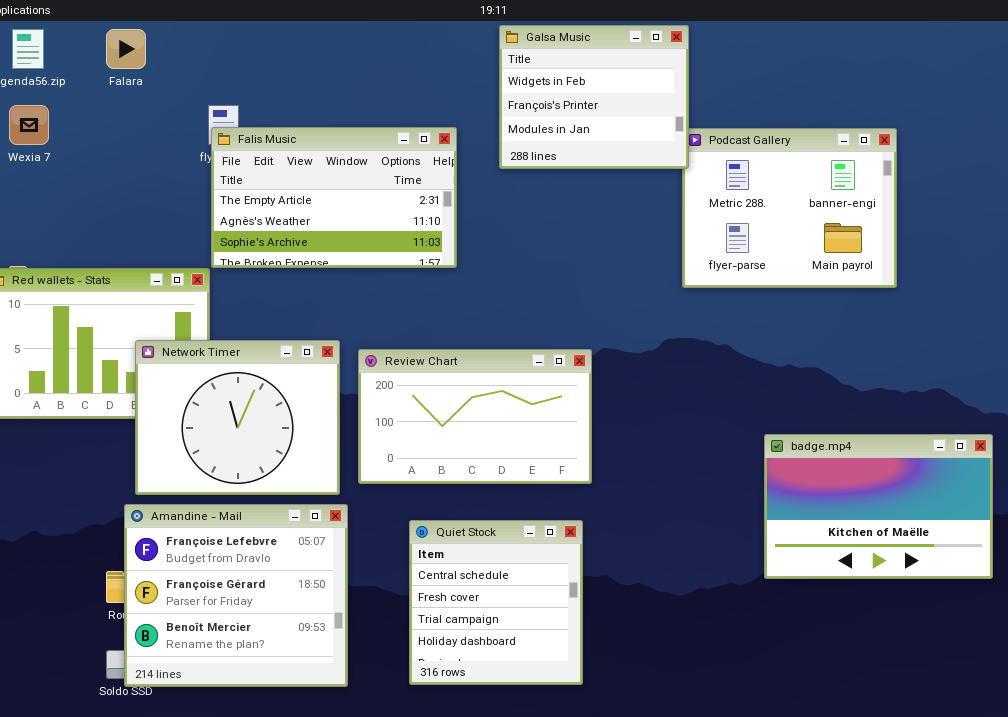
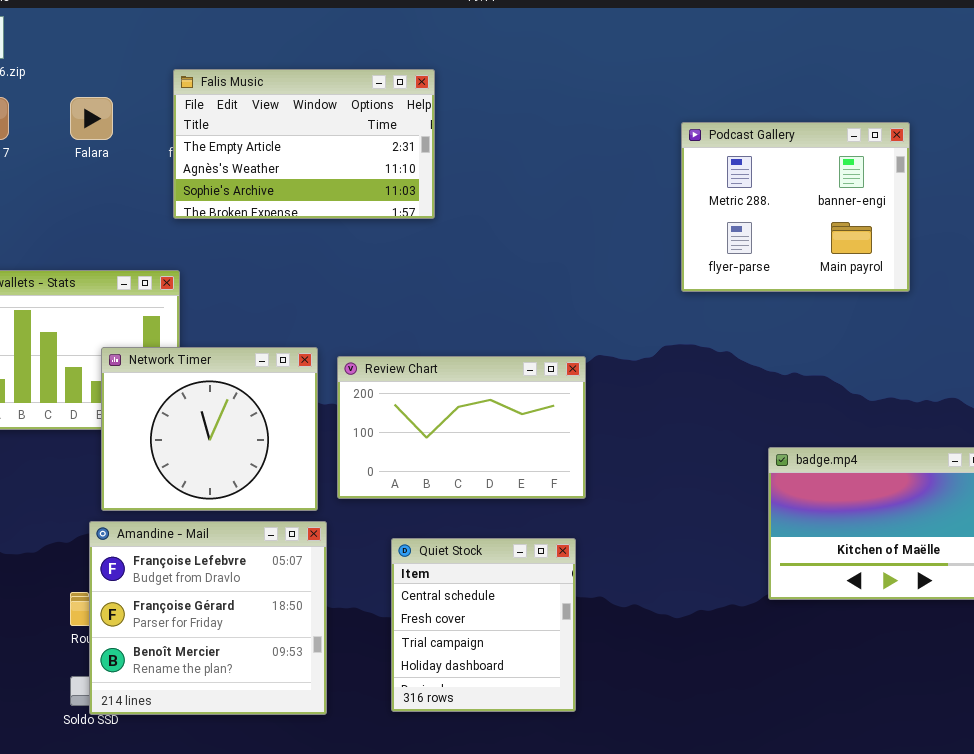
Galsa Music: [499,25,689,169] -> none, closed
Falara: [106,29,146,69] -> [70,97,113,140], moved
Falis Music: [211,127,457,268] -> [173,69,435,219], moved

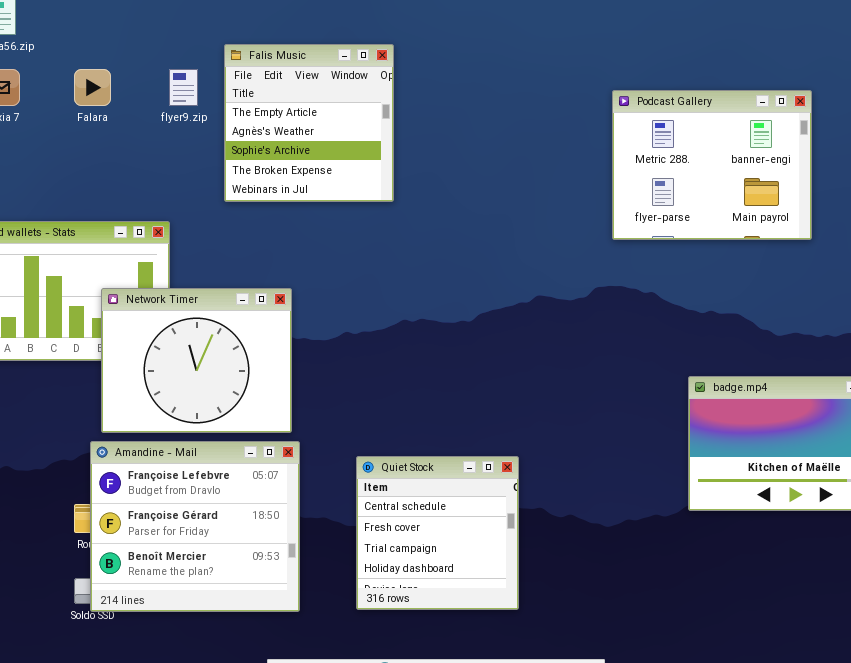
Falis Music: [173,69,435,219] -> [224,44,394,202], resized
Review Chart: [337,356,586,499] -> none, closed

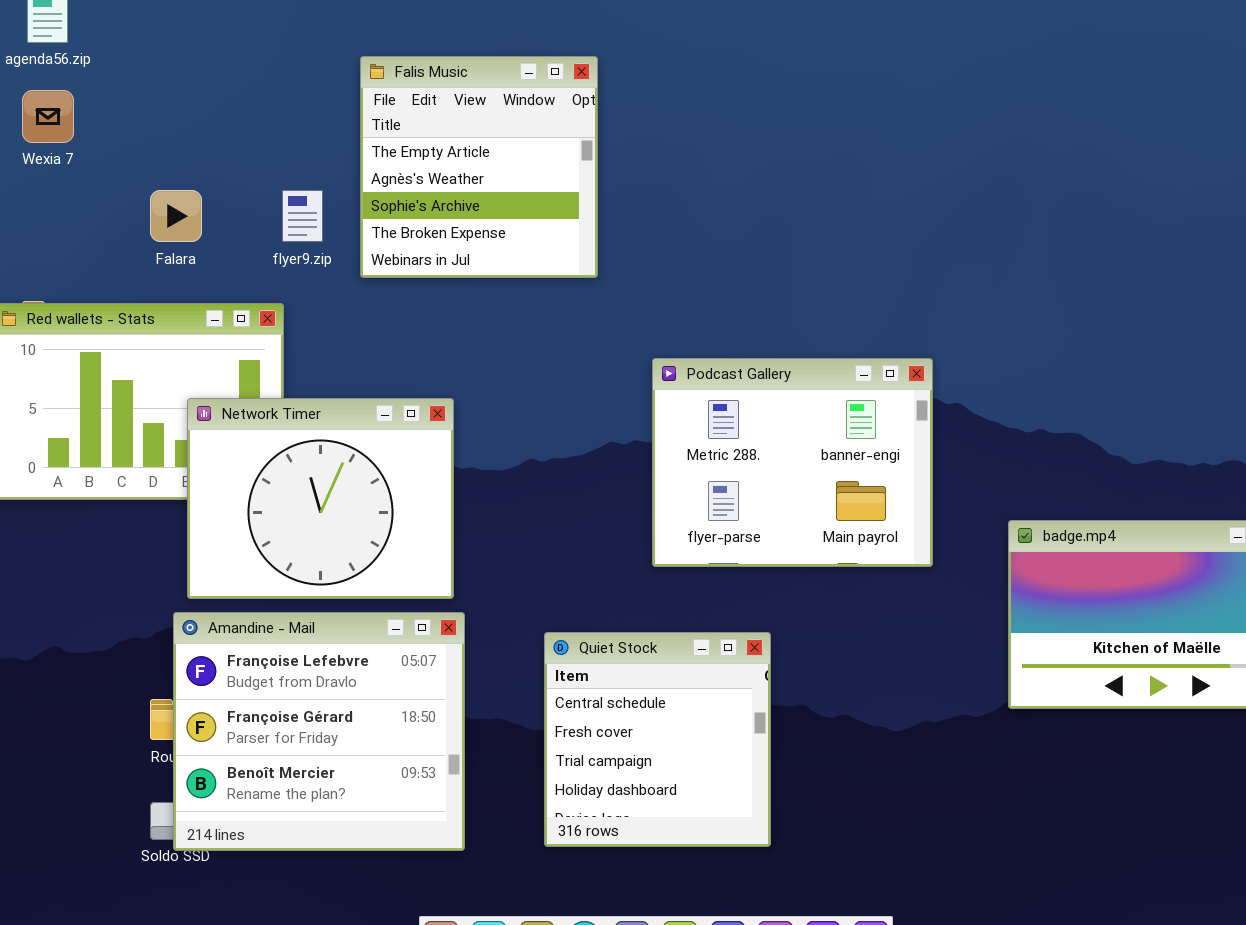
Falara: [74,69,111,106] -> [150,190,202,242], moved
flyer9.zip: [169,69,198,106] -> [282,190,323,242], moved
Podcast Gallery: [612,90,812,240] -> [652,358,933,567], moved

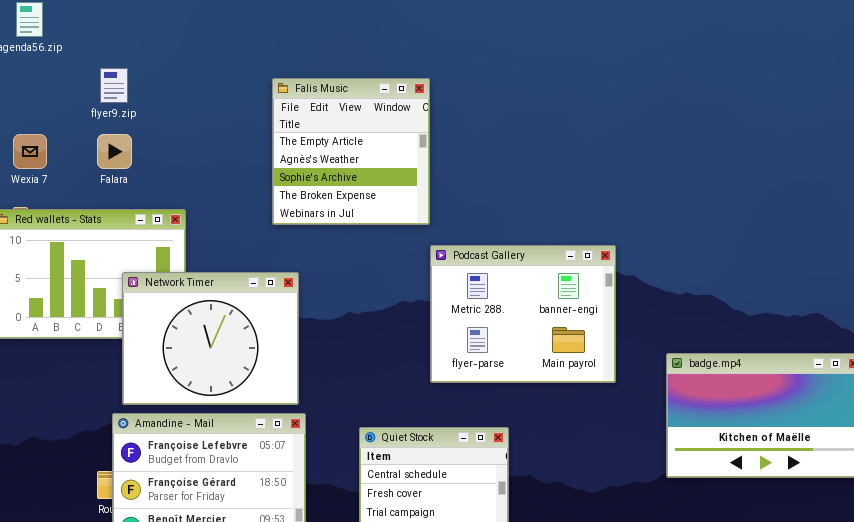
Falis Music: [360,56,598,278] -> [272,78,430,225], moved
Wexia 7: [22,90,74,143] -> [13,134,47,169], moved
flyer9.zip: [282,190,323,242] -> [100,68,128,103], moved

